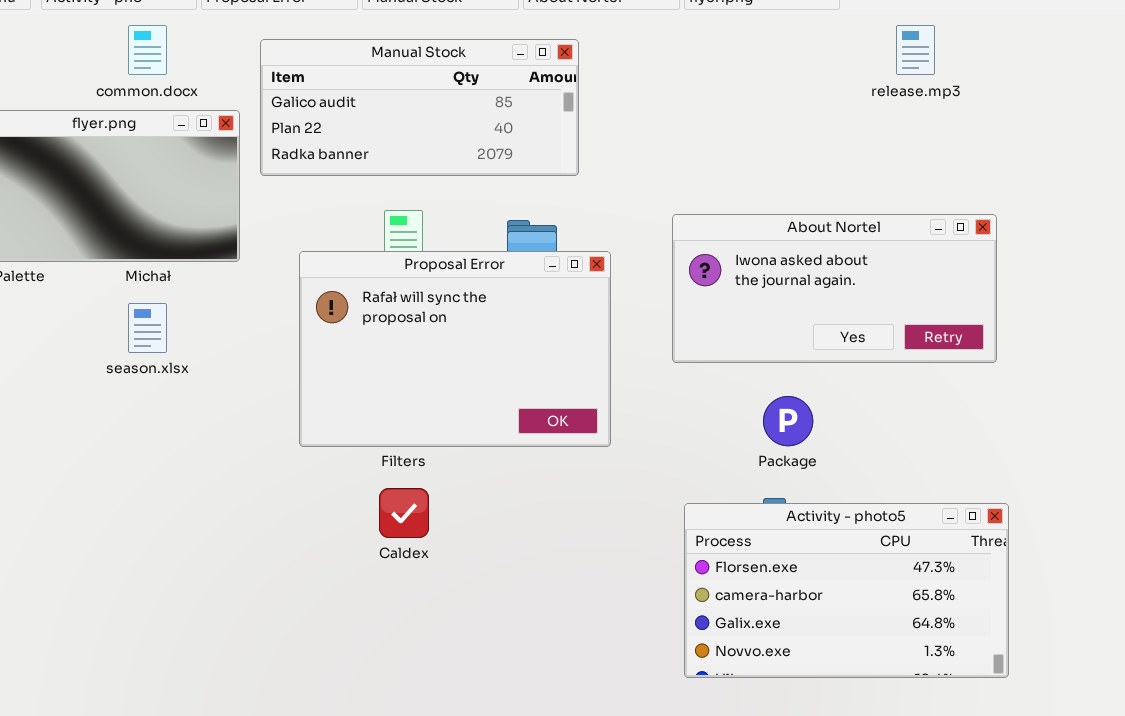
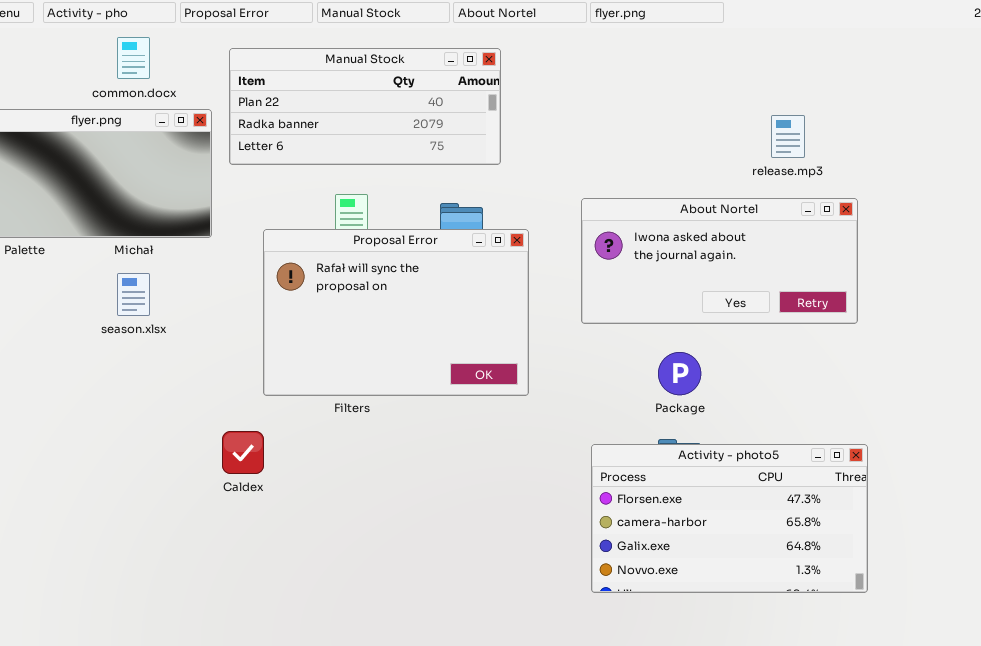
release.mp3: [896,25,935,75] -> [771,115,805,158], moved
Manual Stock: [260,39,579,176] -> [229,48,501,165], scrolled down 1 row
Caldex: [379,488,429,538] -> [222,431,264,474], moved

